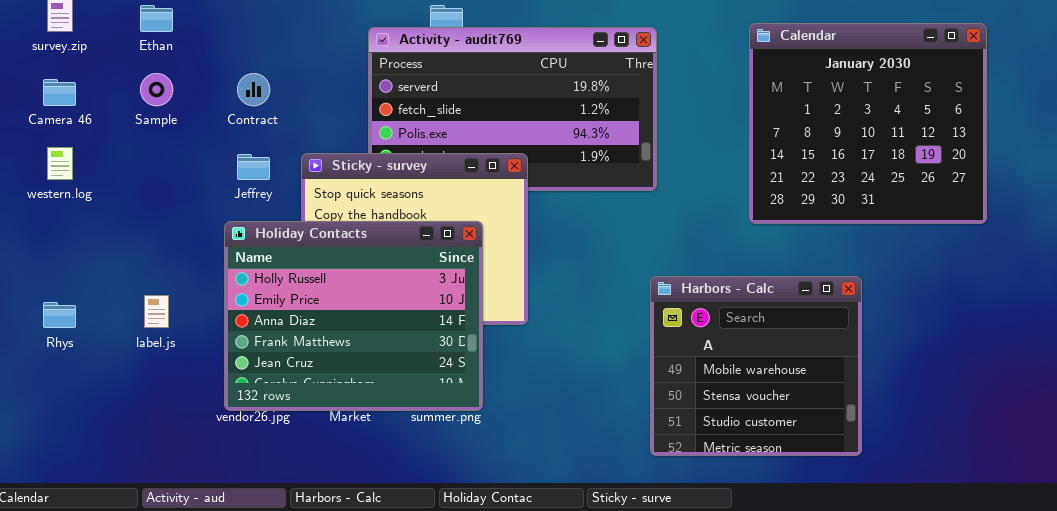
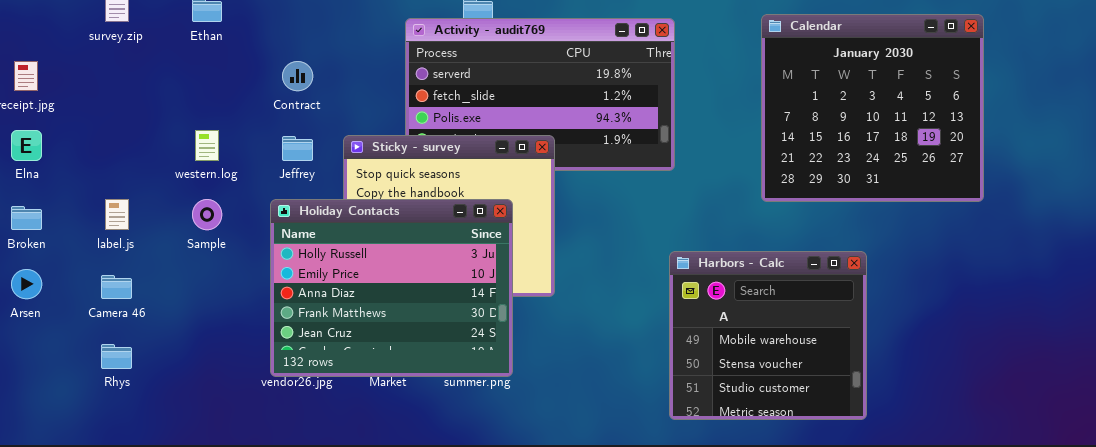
Sample: [140,73,173,106] -> [192,199,222,230], moved
Camera 46: [43,79,76,106] -> [101,275,132,299], moved
western.log: [47,147,73,180] -> [195,130,219,161], moved
label.js: [144,295,169,328] -> [105,199,129,230], moved
Rhys: [43,302,76,328] -> [101,344,132,369], moved

